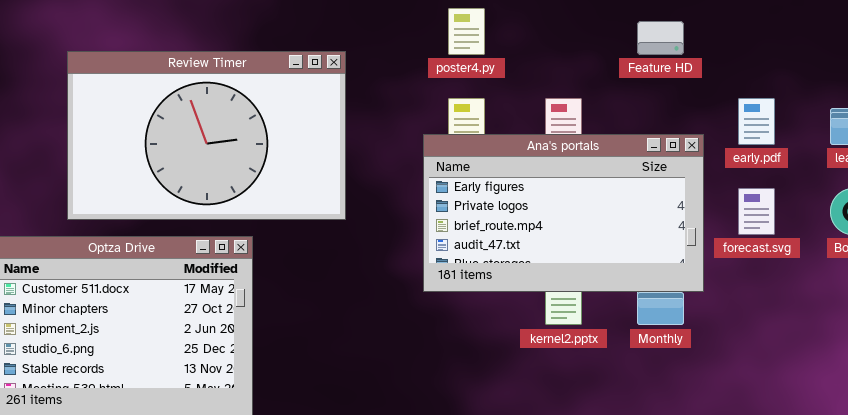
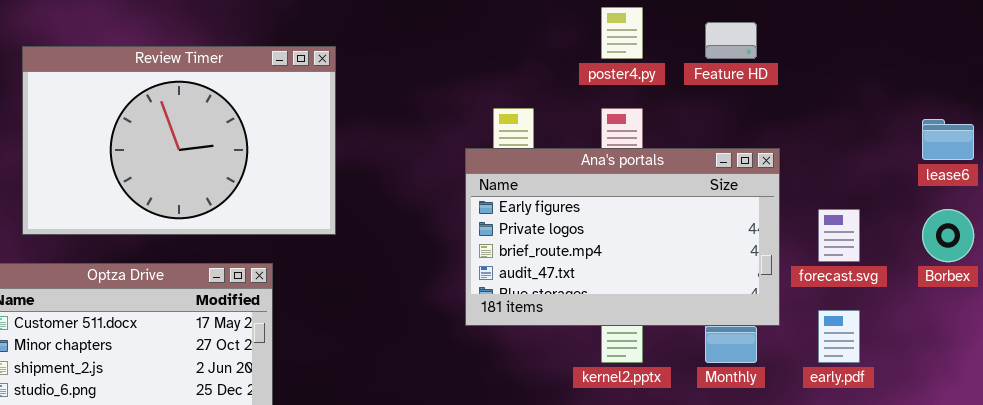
poster4.py: [448,8,485,55] -> [601,7,643,59], moved
Review Timer: [67,51,346,220] -> [22,46,336,235], moved
early.pdf: [738,98,775,145] -> [818,310,860,363], moved

